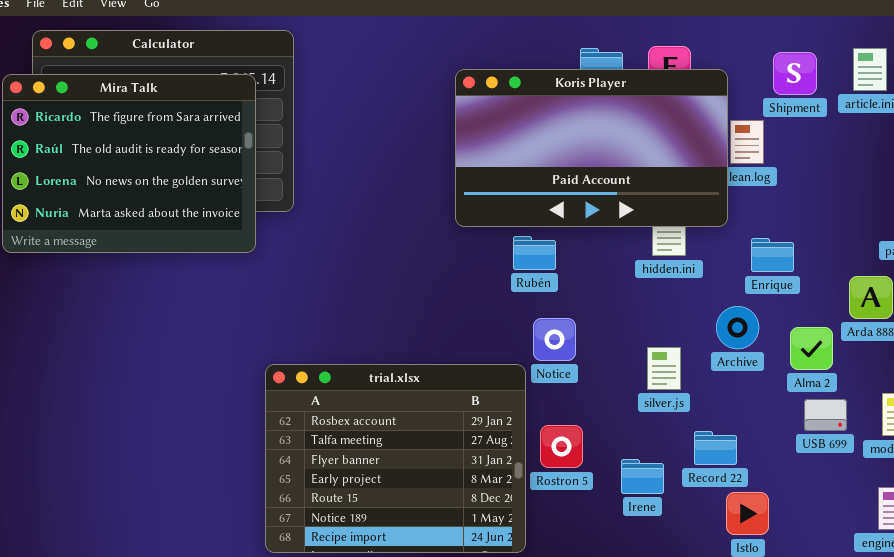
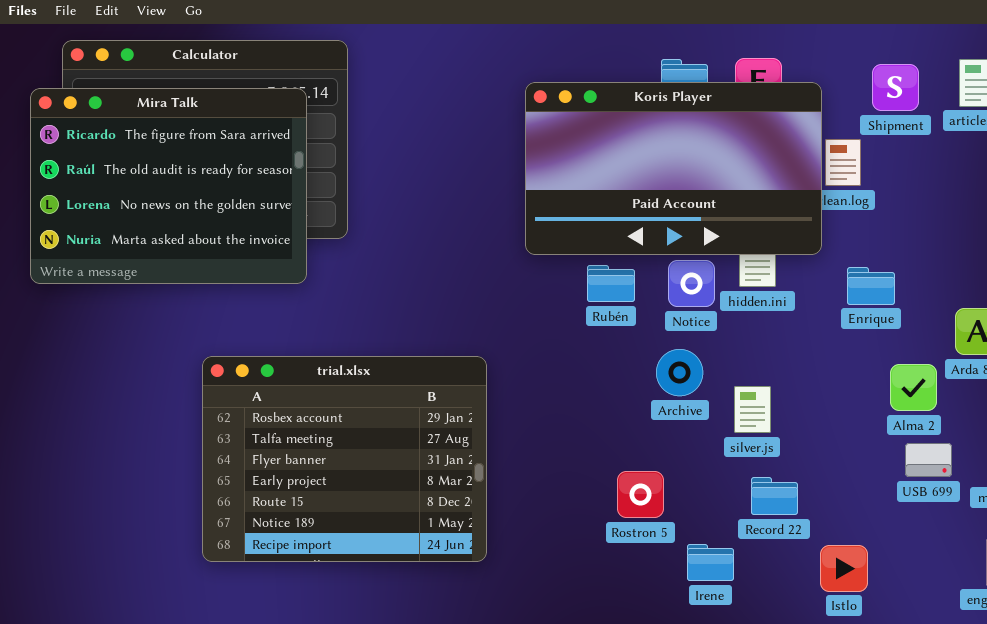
Archive: [716,306,759,349] -> [656,349,703,396], moved
Notice: [533,318,576,361] -> [668,260,715,307], moved
trial.xlsx: [265,364,526,553] -> [202,356,487,562], moved
Record 22: [694,431,737,465] -> [751,477,798,515], moved
Irene: [621,459,664,494] -> [687,544,734,581], moved

